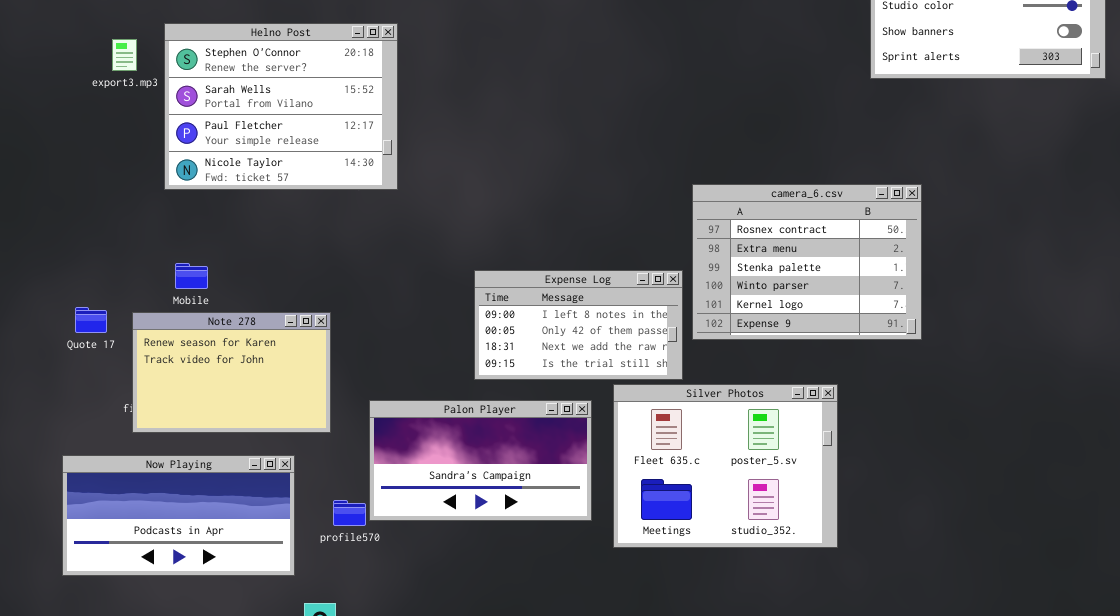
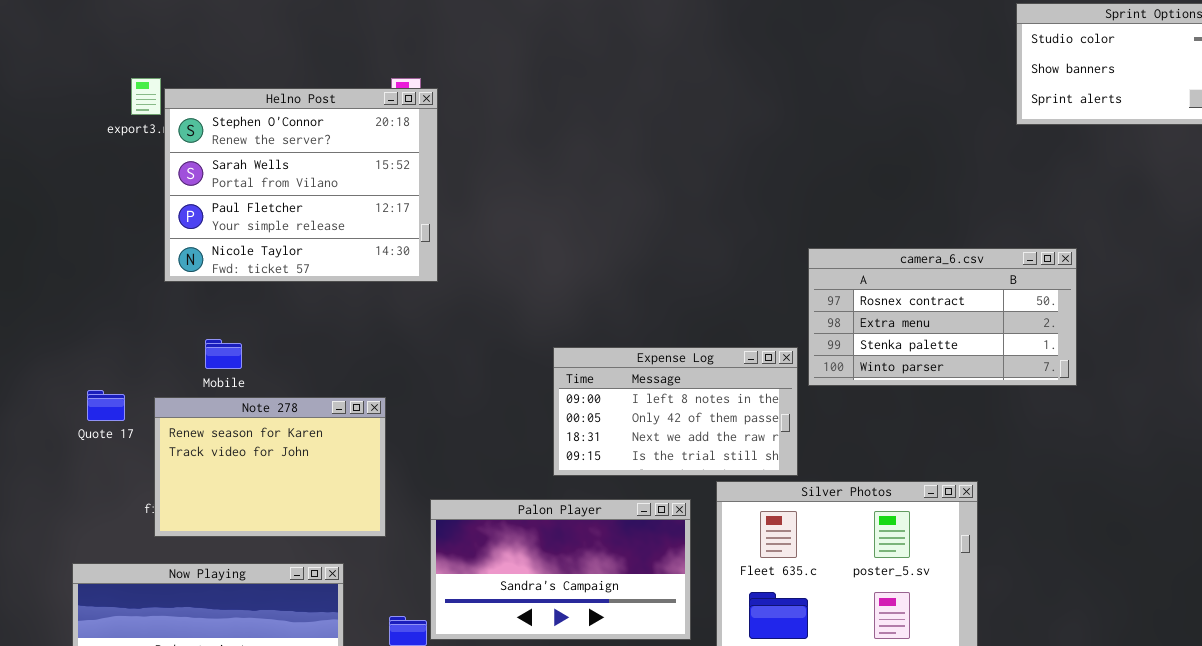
Helno Post: [164,23,398,190] -> [164,88,438,282], moved
camera_6.csv: [692,184,922,340] -> [808,248,1077,386], resized

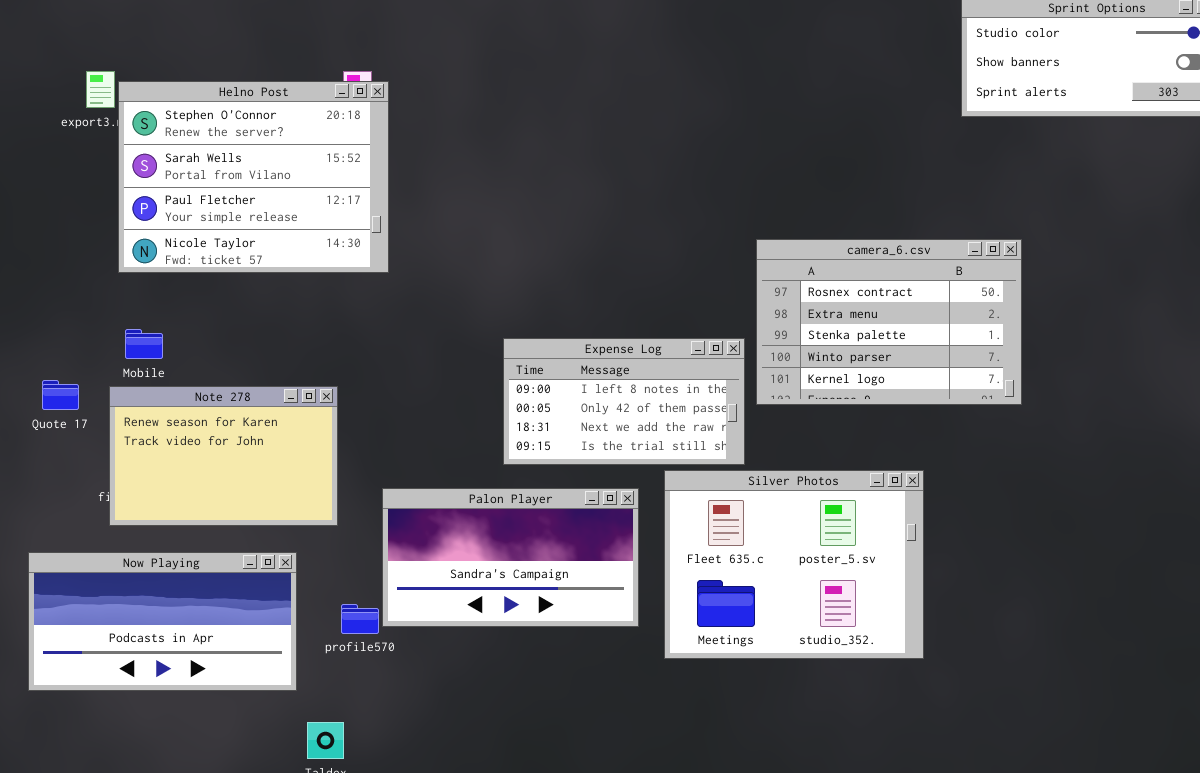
camera_6.csv: [808,248,1077,386] -> [756,239,1022,405], resized
Mobile: [205,339,242,369] -> [125,329,163,359], moved

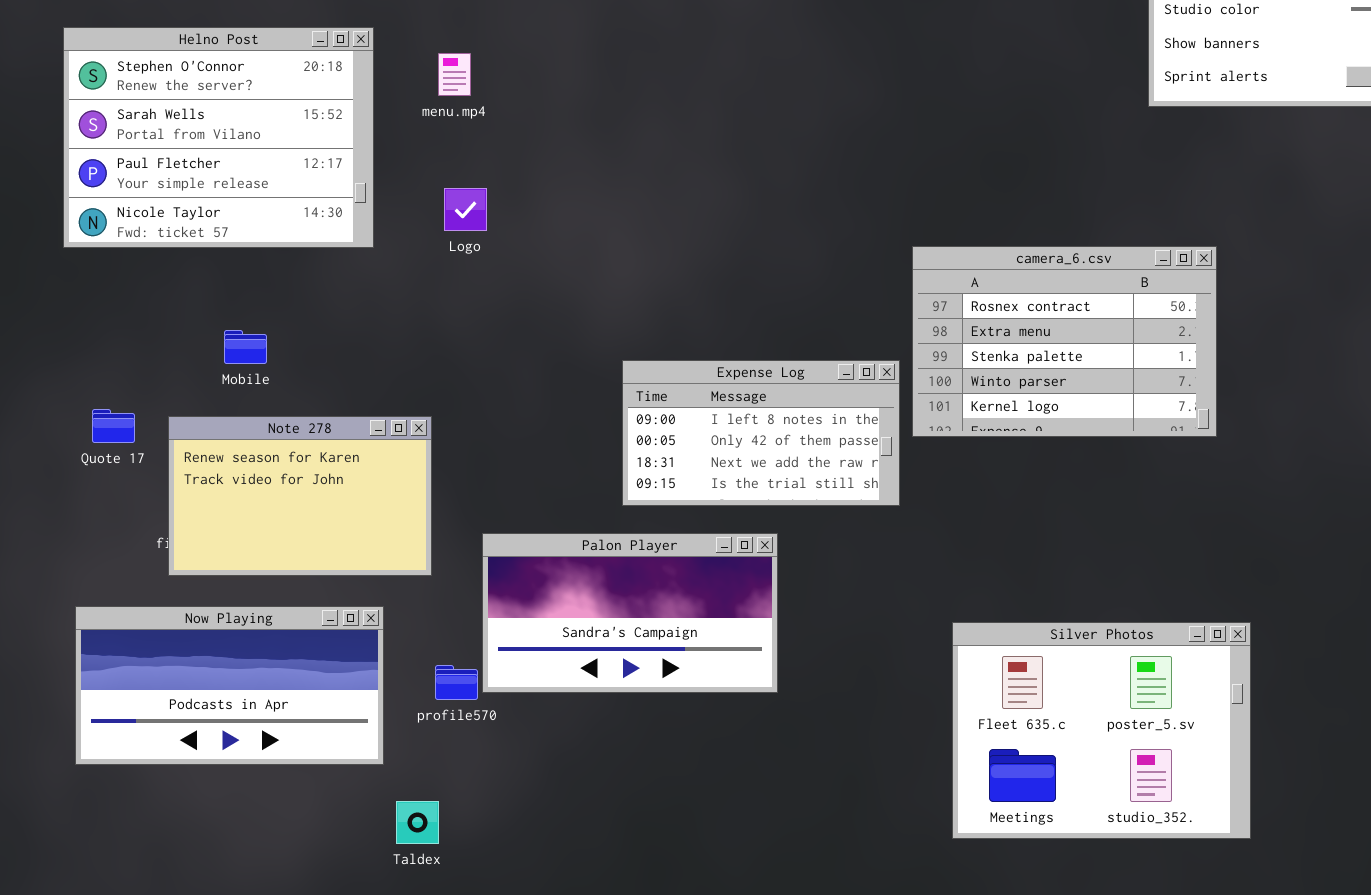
Helno Post: [118,81,389,273] -> [63,27,374,248], moved
Mobile: [125,329,163,359] -> [224,330,267,364], moved
Silver Photos: [664,470,924,659] -> [952,622,1251,839], moved

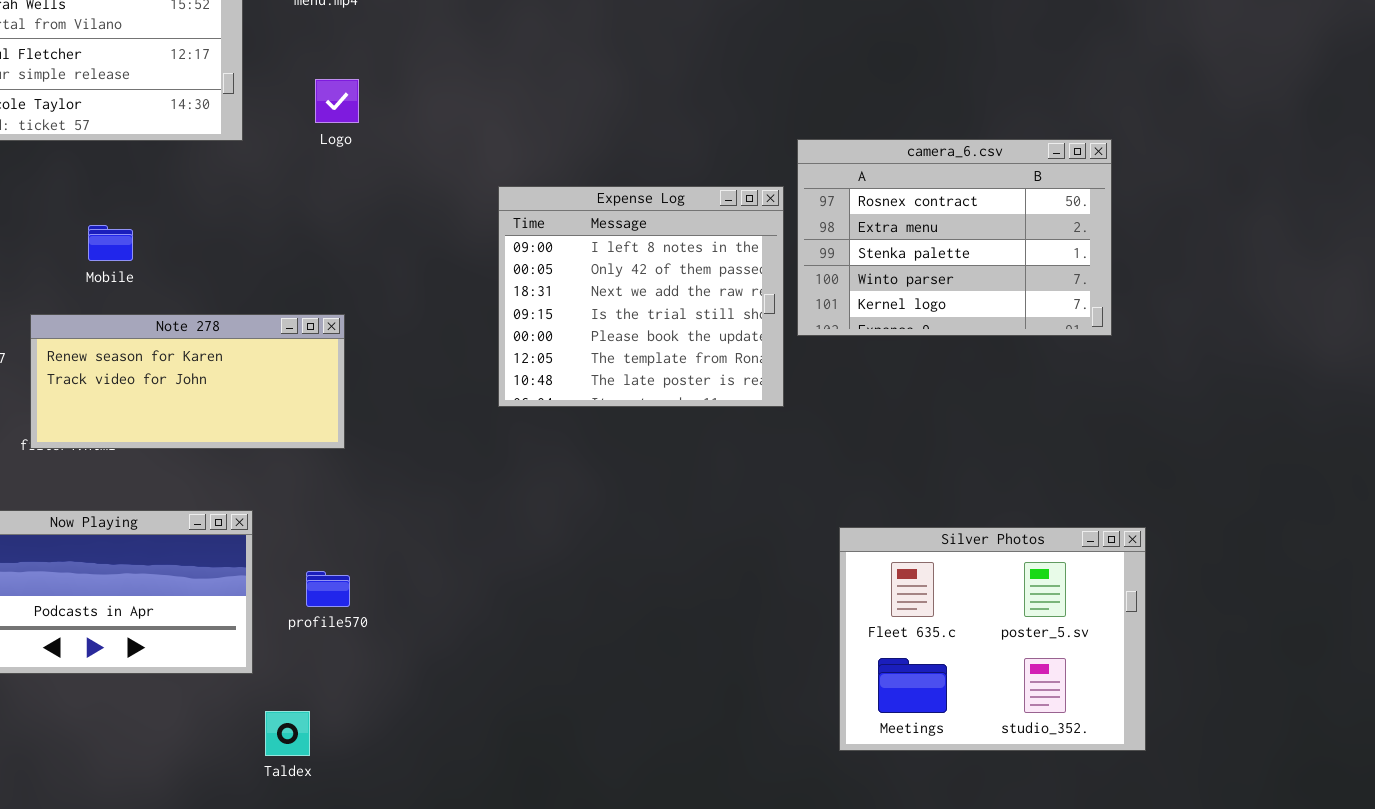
Expense Log: [622,360,900,506] -> [498,186,784,407], resized
Note 278: [168,416,432,576] -> [30,314,345,449], resized
Palon Player: [482,533,778,693] -> none, closed

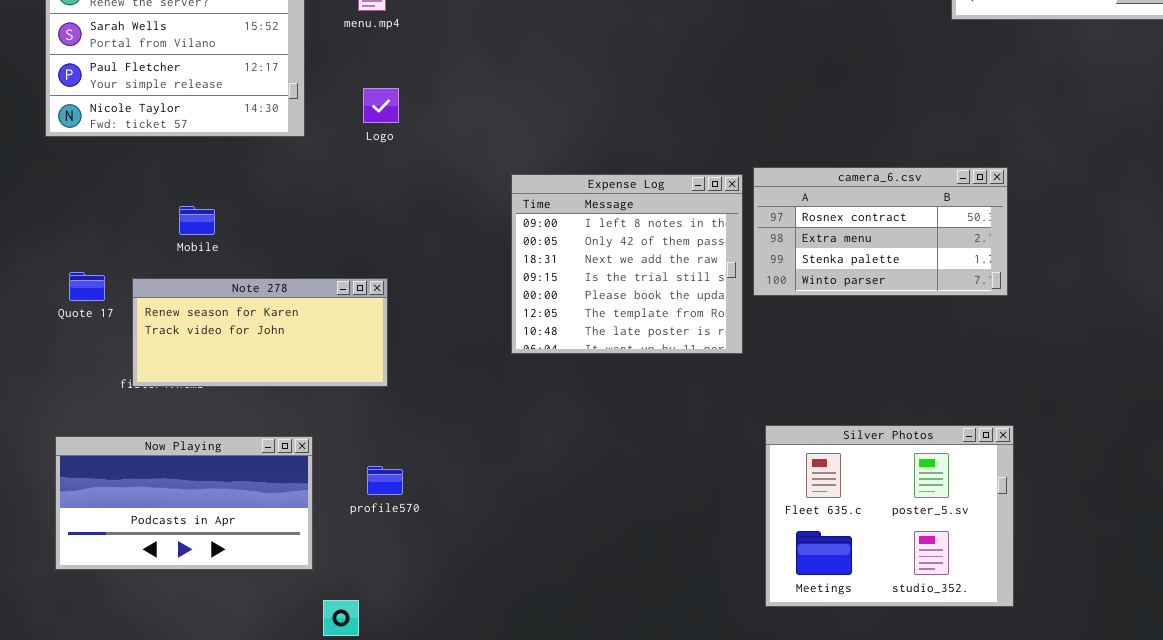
camera_6.csv: [797,139,1112,336] -> [753,167,1008,296], resized
Silver Photos: [839,527,1146,751] -> [765,425,1014,607], moved
profile570: [306,571,350,607] -> [367,466,403,495], moved

